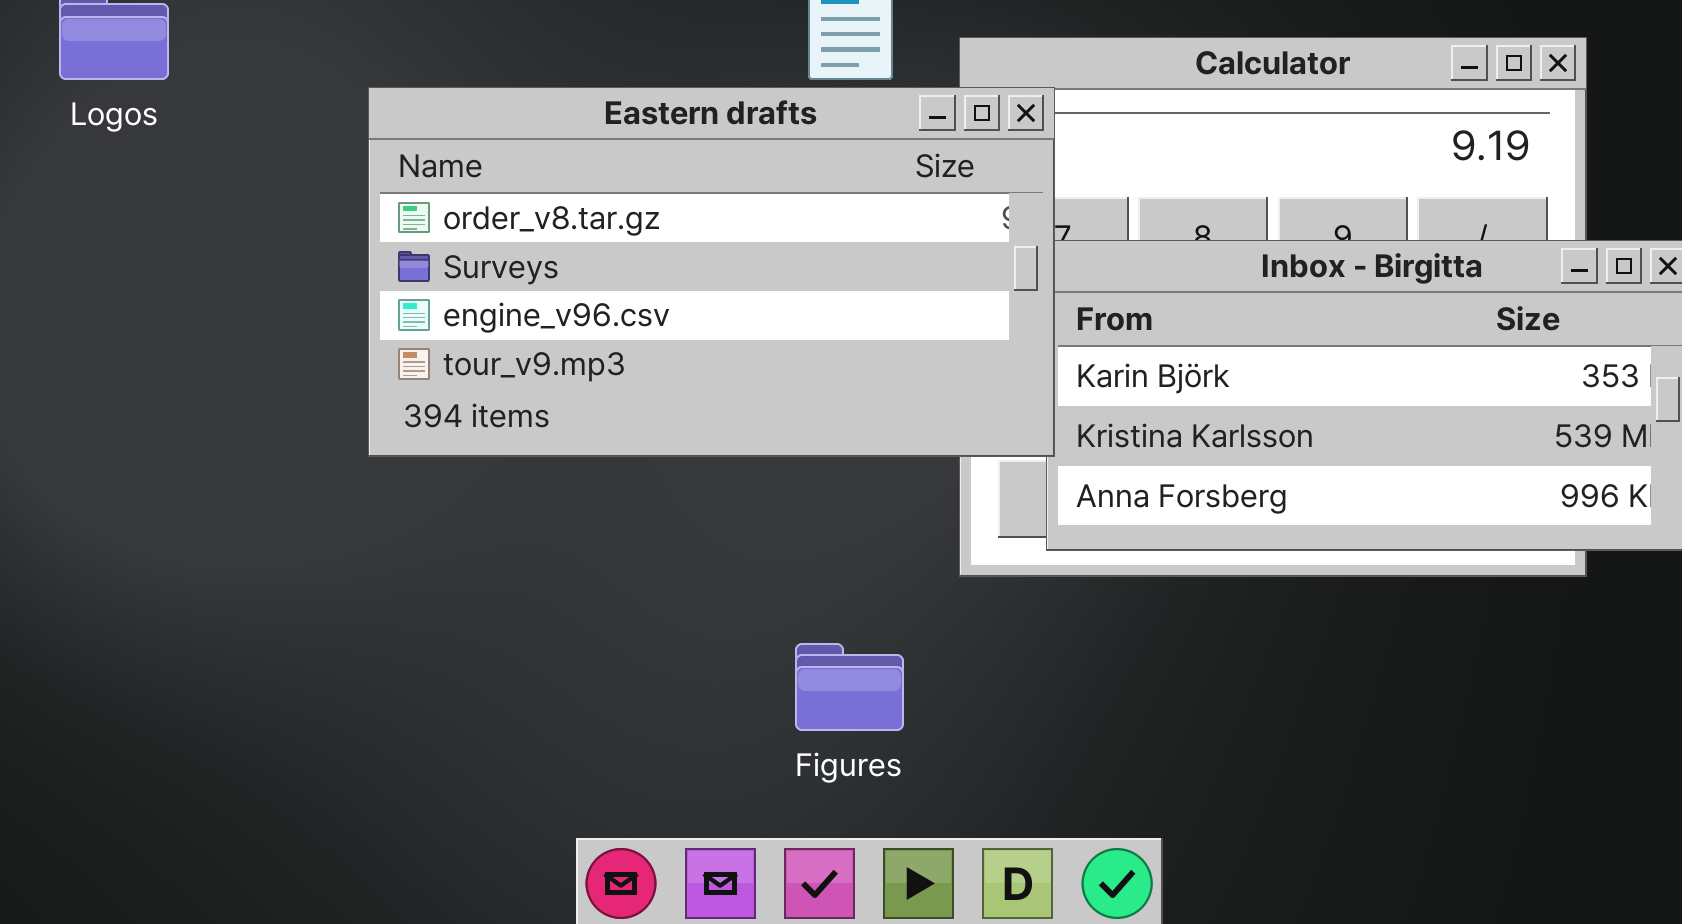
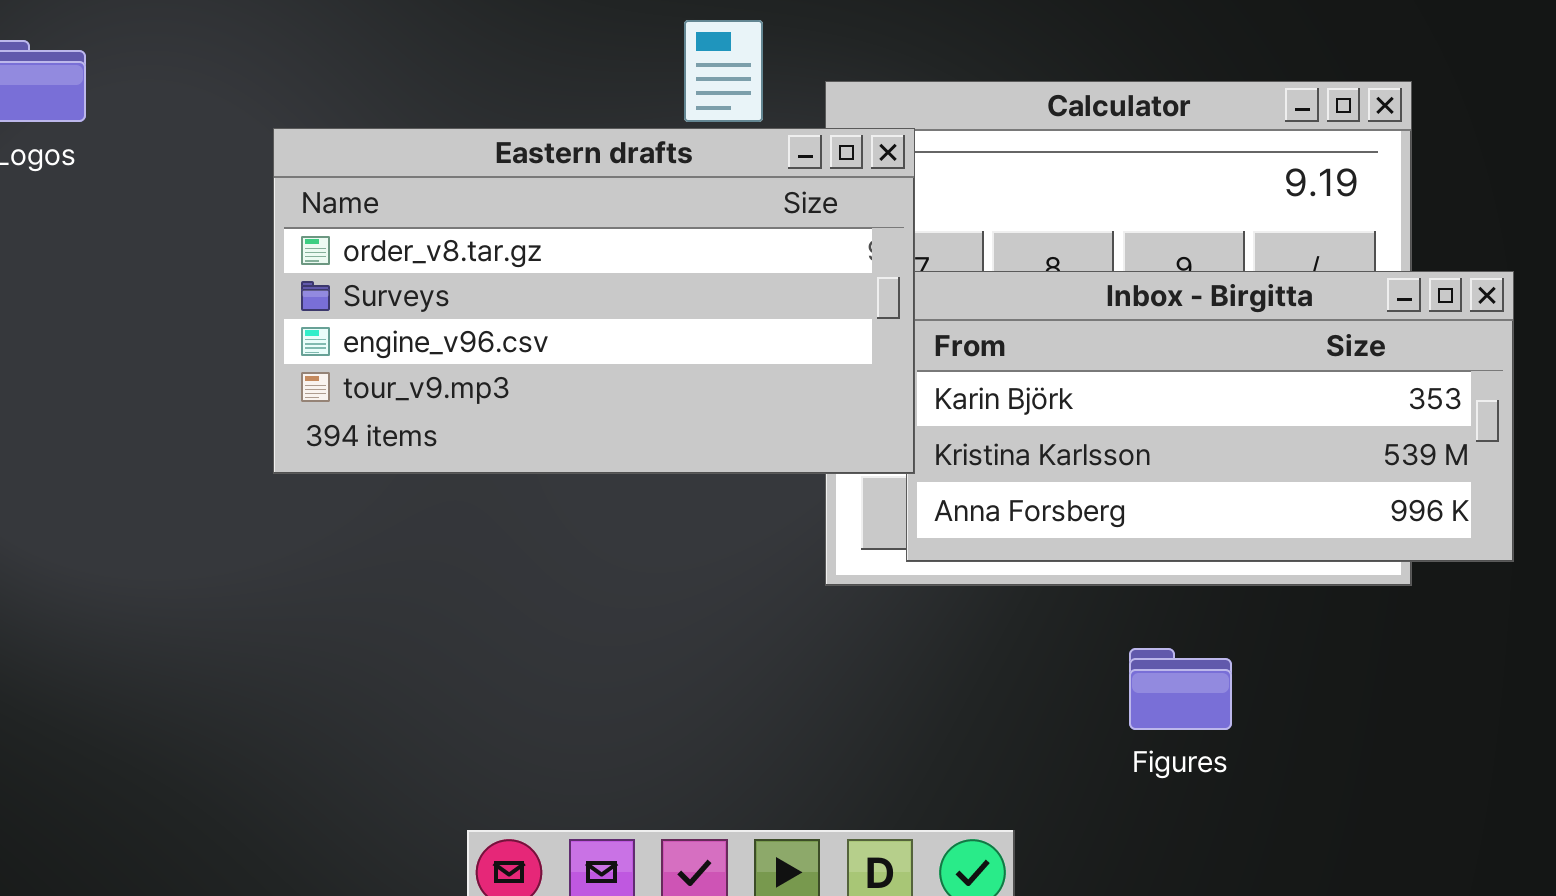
Figures: [795,643,904,731] -> [1129,648,1232,730], moved

